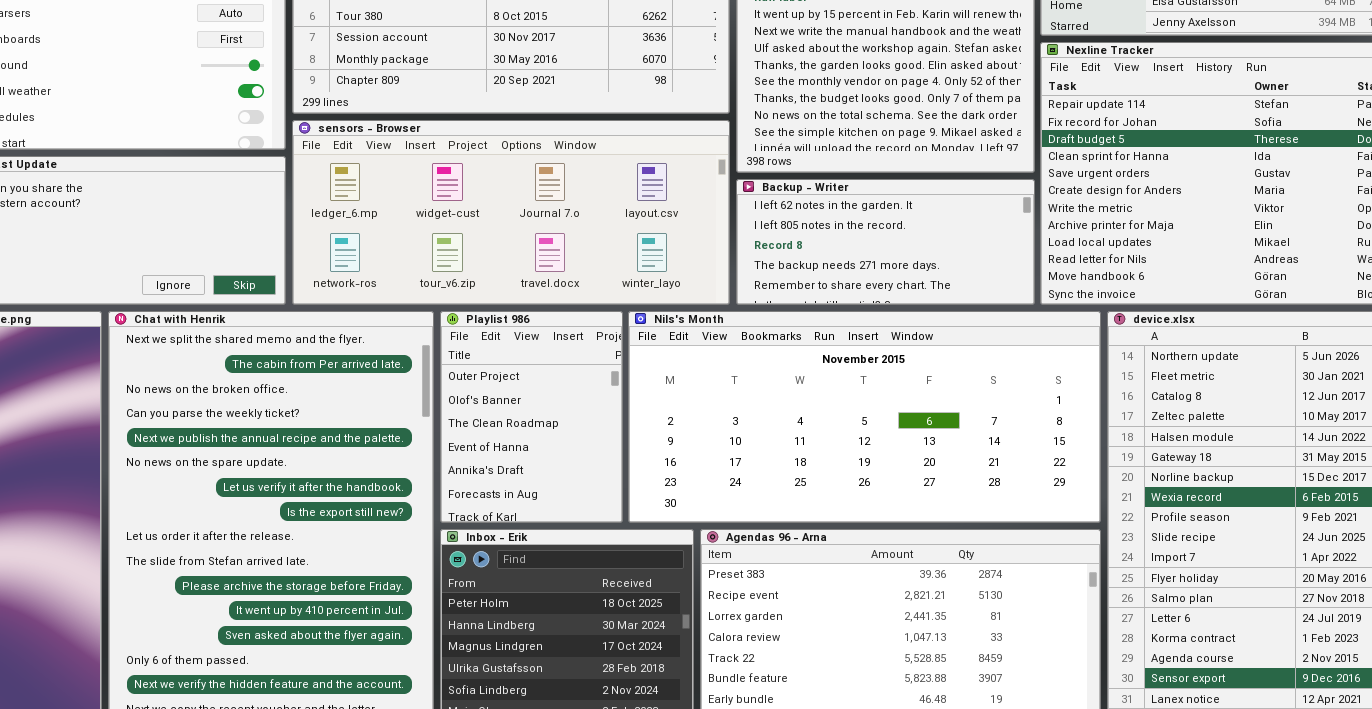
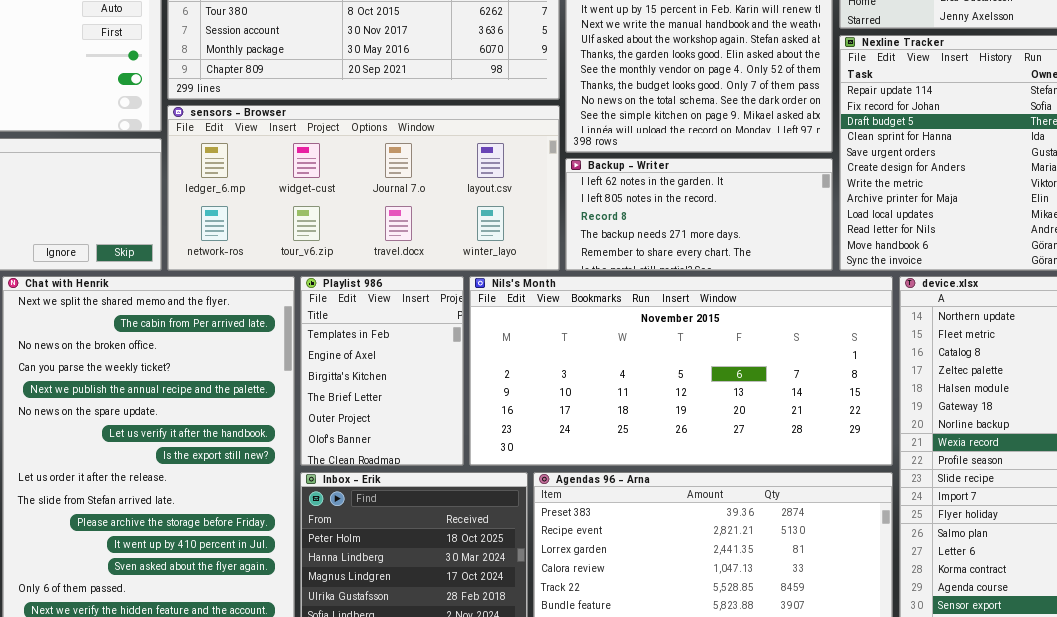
Playlist 986: [440,311,623,523] -> [300,276,464,466], scrolled up 4 rows

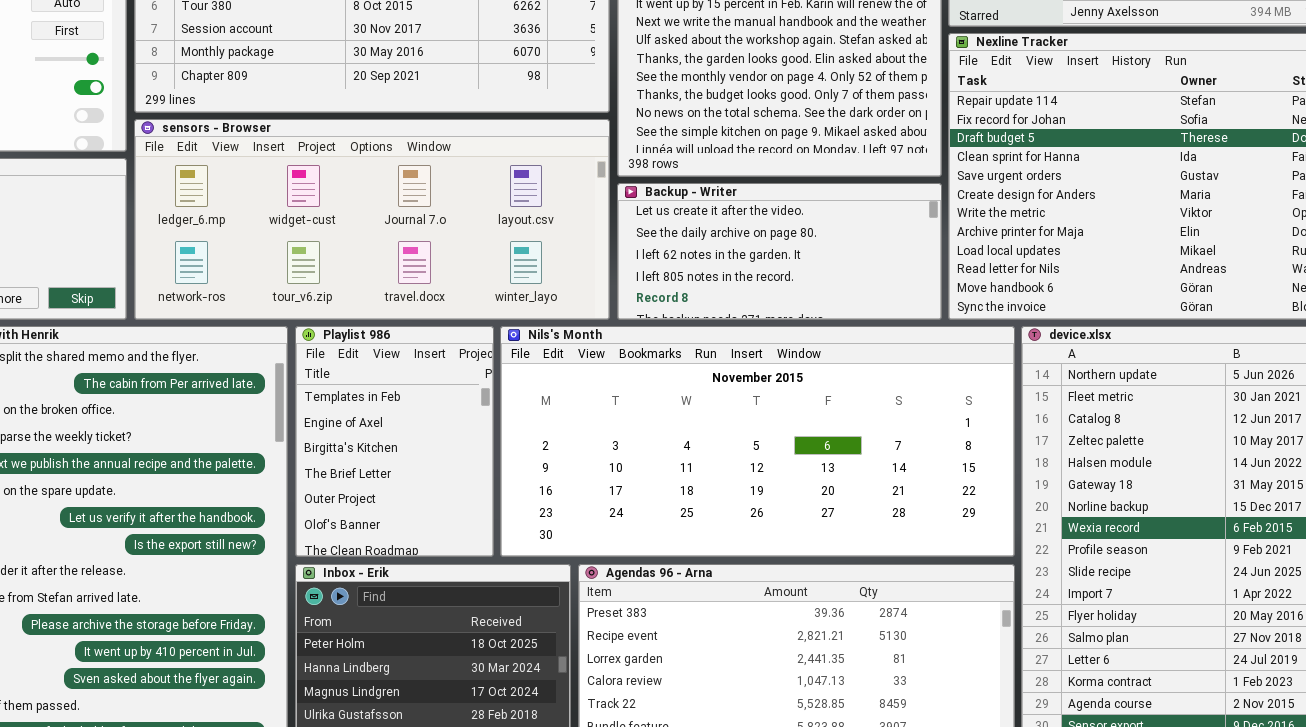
Backup - Writer: [565,158,833,271] -> [617,183,942,320], scrolled up 2 rows

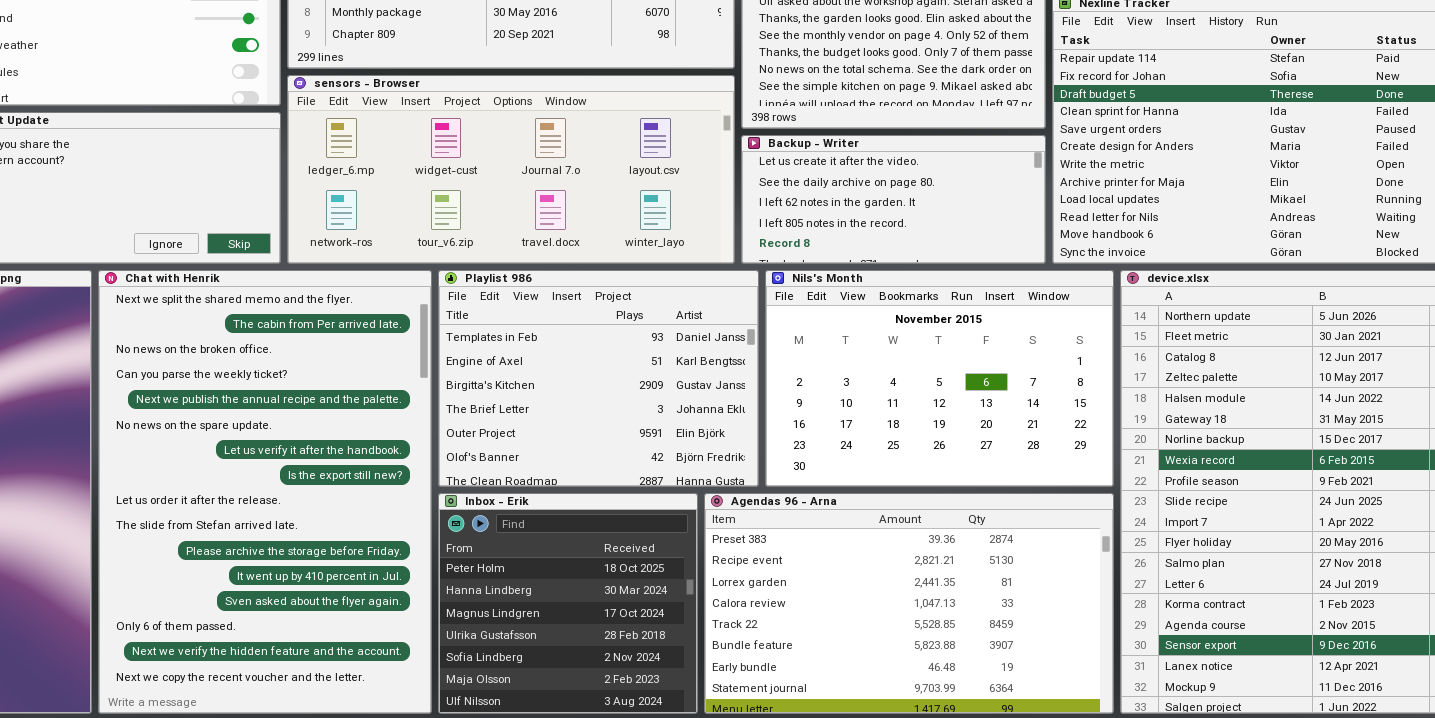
Playlist 986: [295,326,494,557] -> [438,270,759,487], resized
Nils's Month: [500,326,1015,557] -> [765,270,1114,487], resized

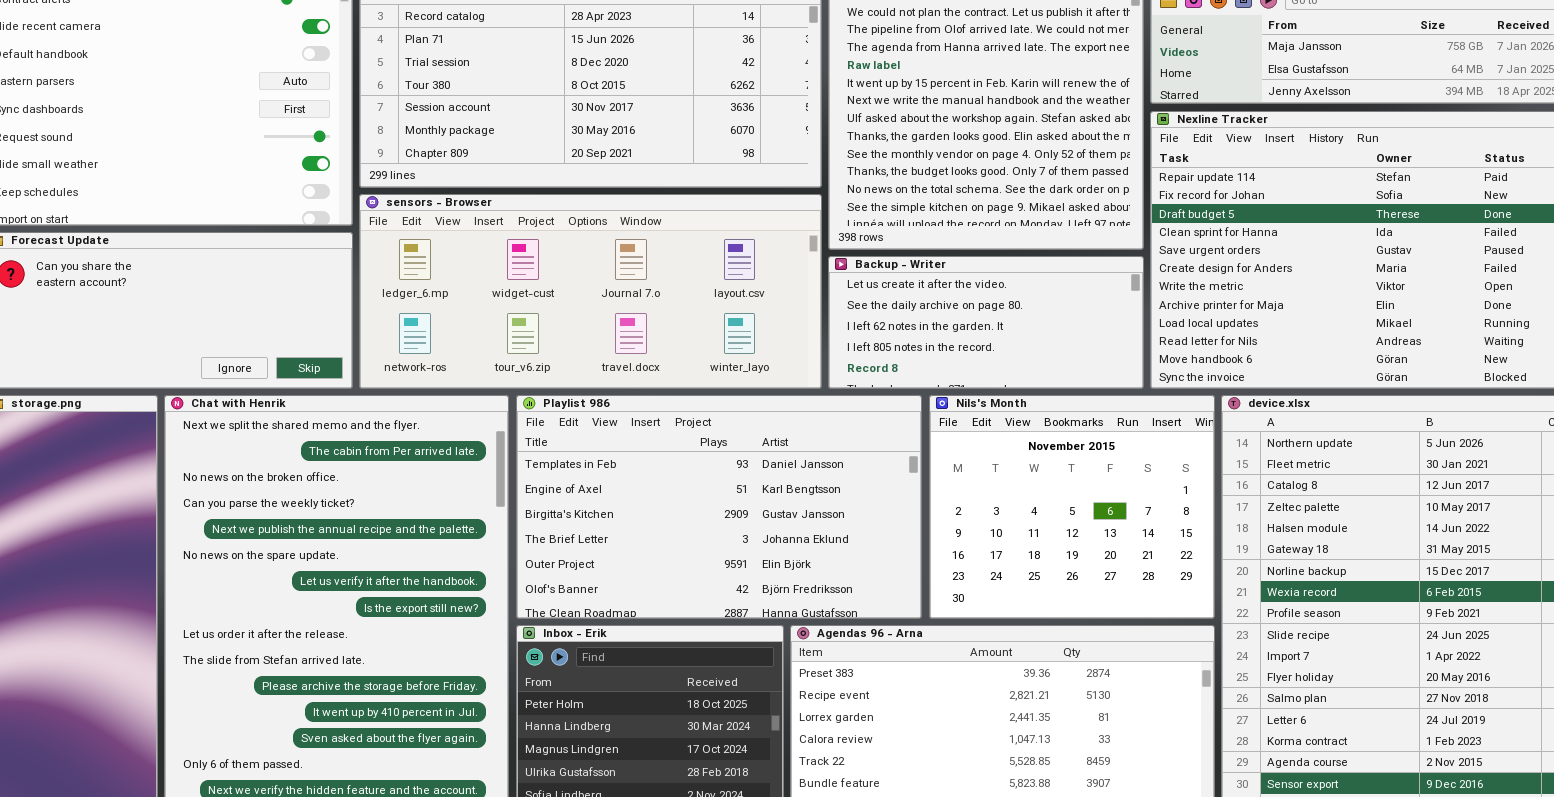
Playlist 986: [438,270,759,487] -> [516,395,922,619], resized
Nils's Month: [765,270,1114,487] -> [929,395,1215,619], resized

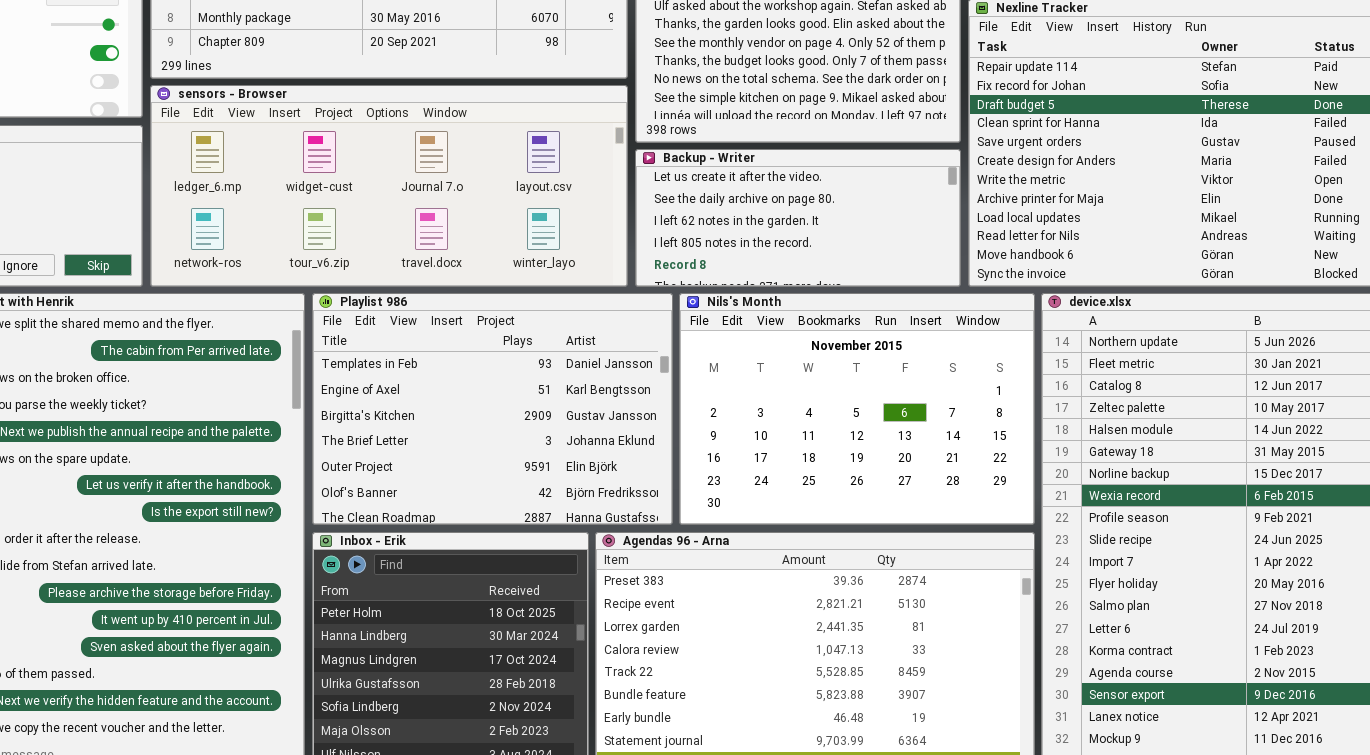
Playlist 986: [516,395,922,619] -> [312,293,673,525], resized
Nils's Month: [929,395,1215,619] -> [679,293,1035,525], resized

